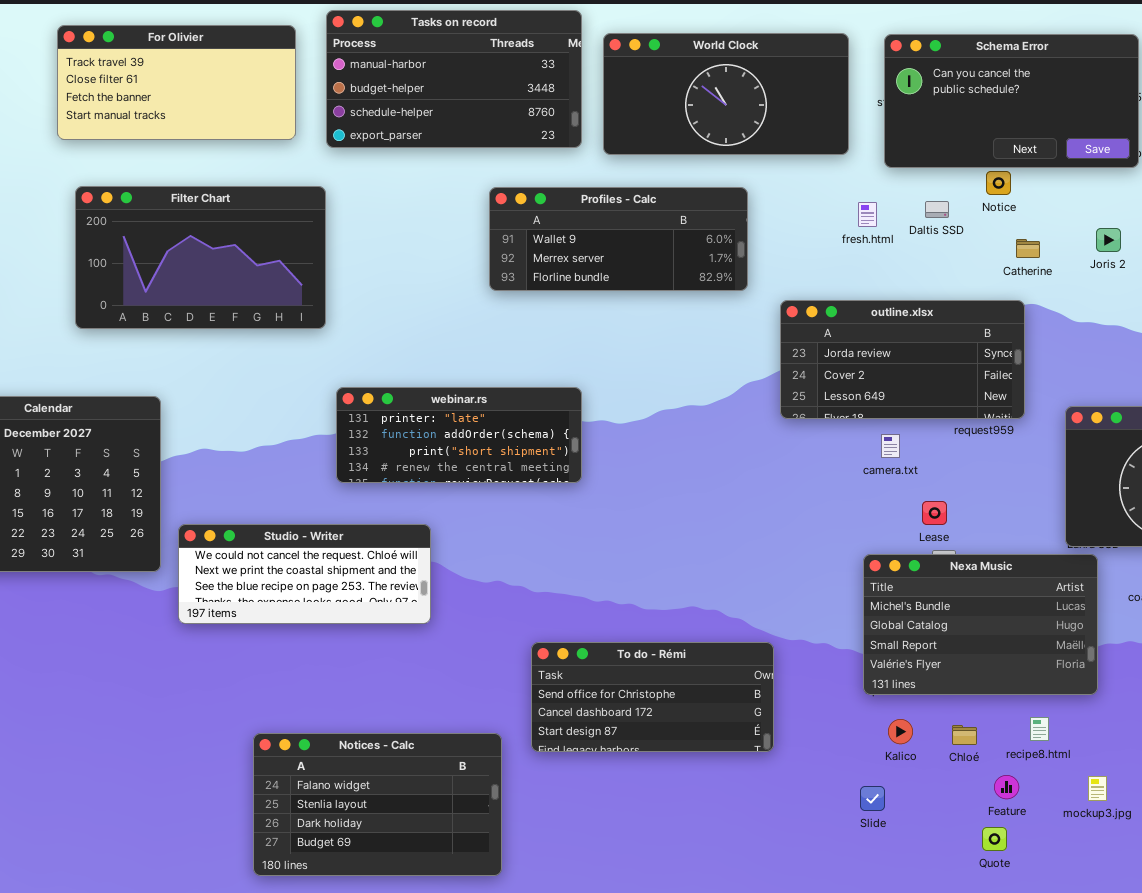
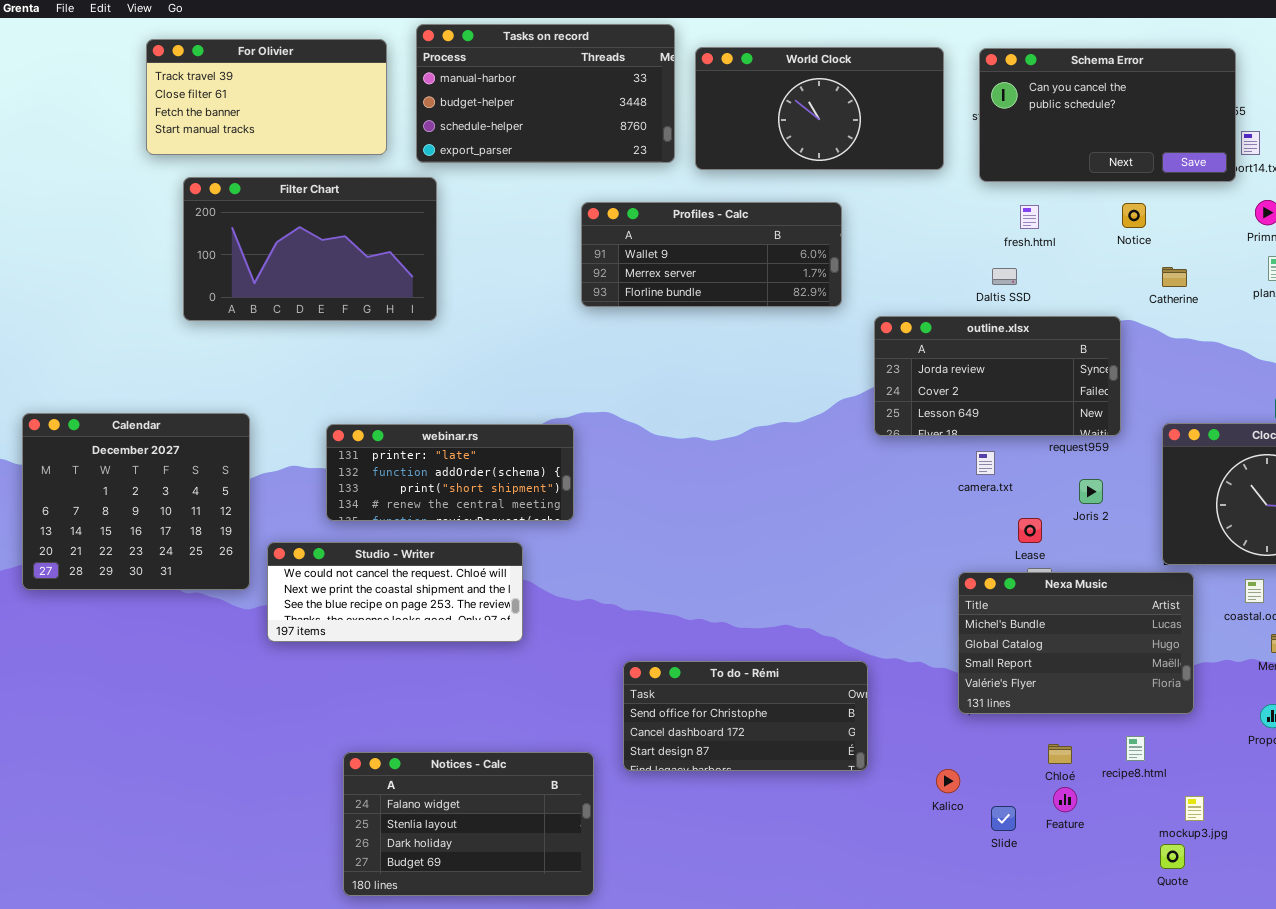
Notice: [986,171,1011,195] -> [1122,203,1146,228], moved
Filter Chart: [75,186,326,329] -> [183,177,437,321], moved
Daltis SSD: [925,201,949,218] -> [992,268,1017,285], moved
fresh.html: [858,202,877,227] -> [1020,205,1039,229], moved
Joris 2: [1096,228,1121,252] -> [1079,479,1103,504], moved
Catherine: [1016,239,1040,258] -> [1162,267,1187,287], moved
webinar.rs: [336,387,582,483] -> [326,424,574,521], moved
Kalico: [888,719,913,744] -> [936,769,960,793], moved
Feature: [994,775,1019,799] -> [1053,787,1077,812], moved
Slide: [860,786,885,811] -> [991,806,1016,831], moved
Quote: [982,827,1007,851] -> [1160,844,1185,869], moved

